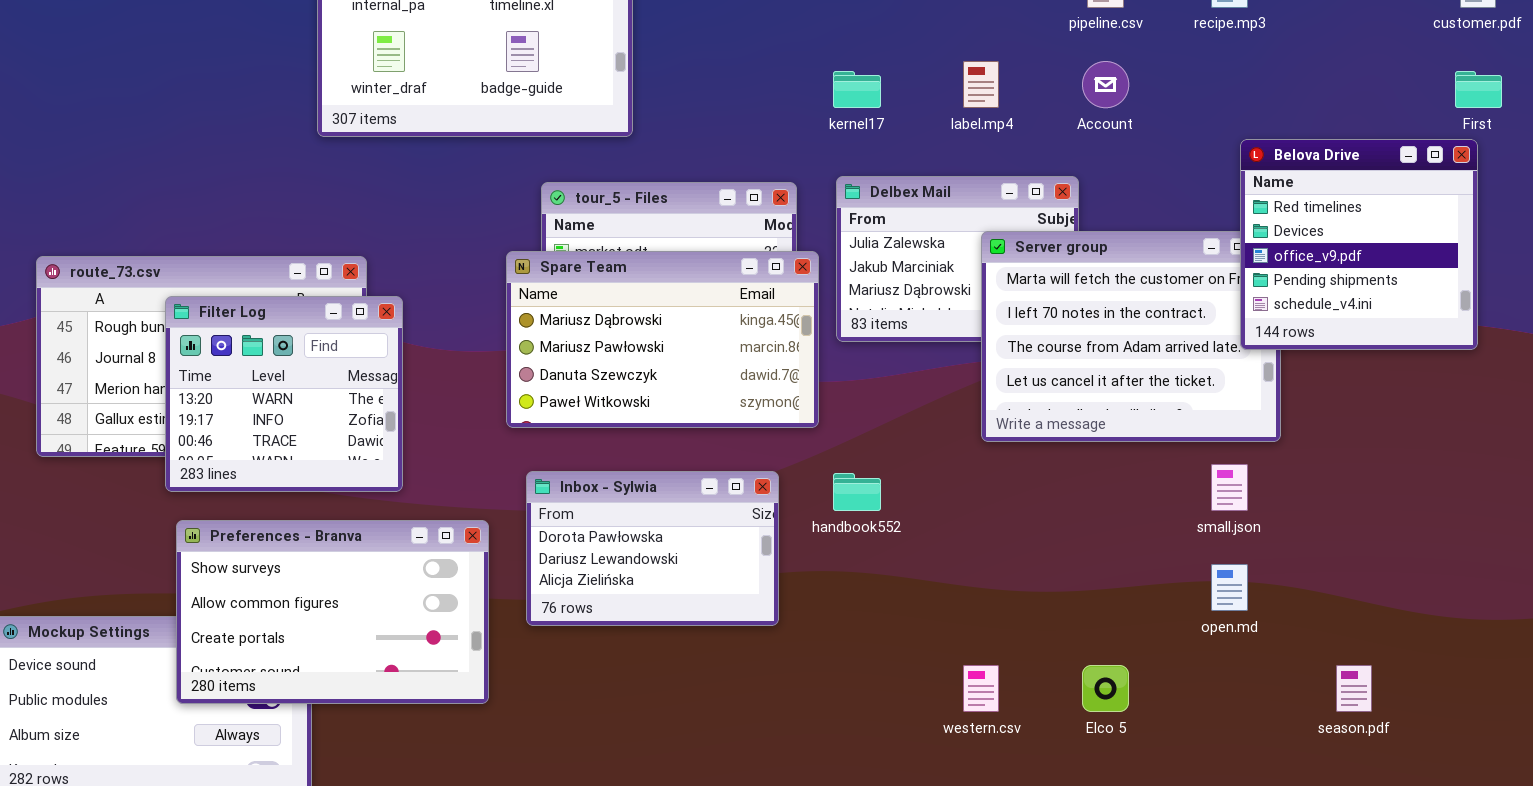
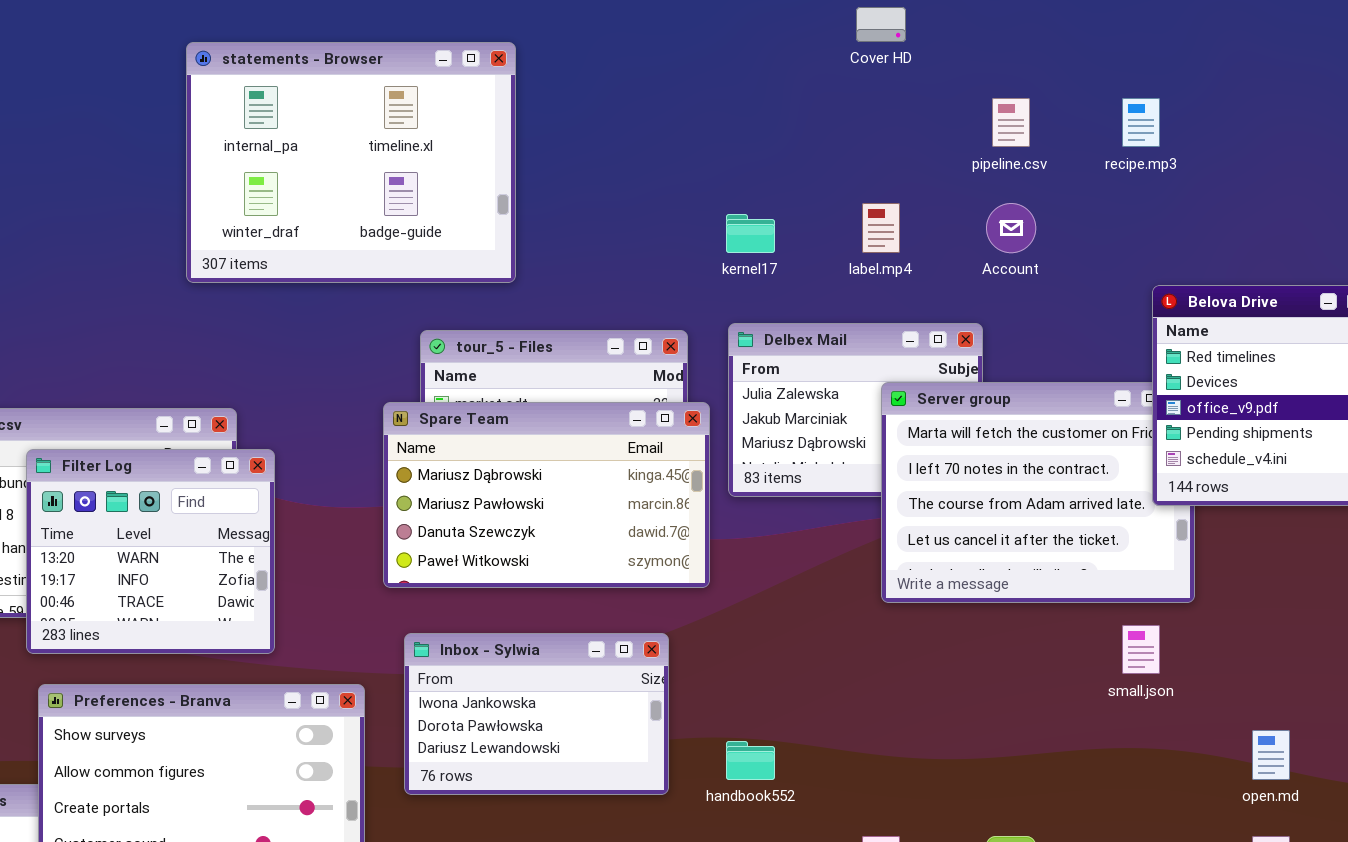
Inbox - Sylwia: [526,471,779,626] -> [404,633,669,795], scrolled up 1 row
handbook552: [833,473,881,511] -> [726,741,775,780], moved
open.md: [1211,564,1248,611] -> [1252,730,1290,780], moved

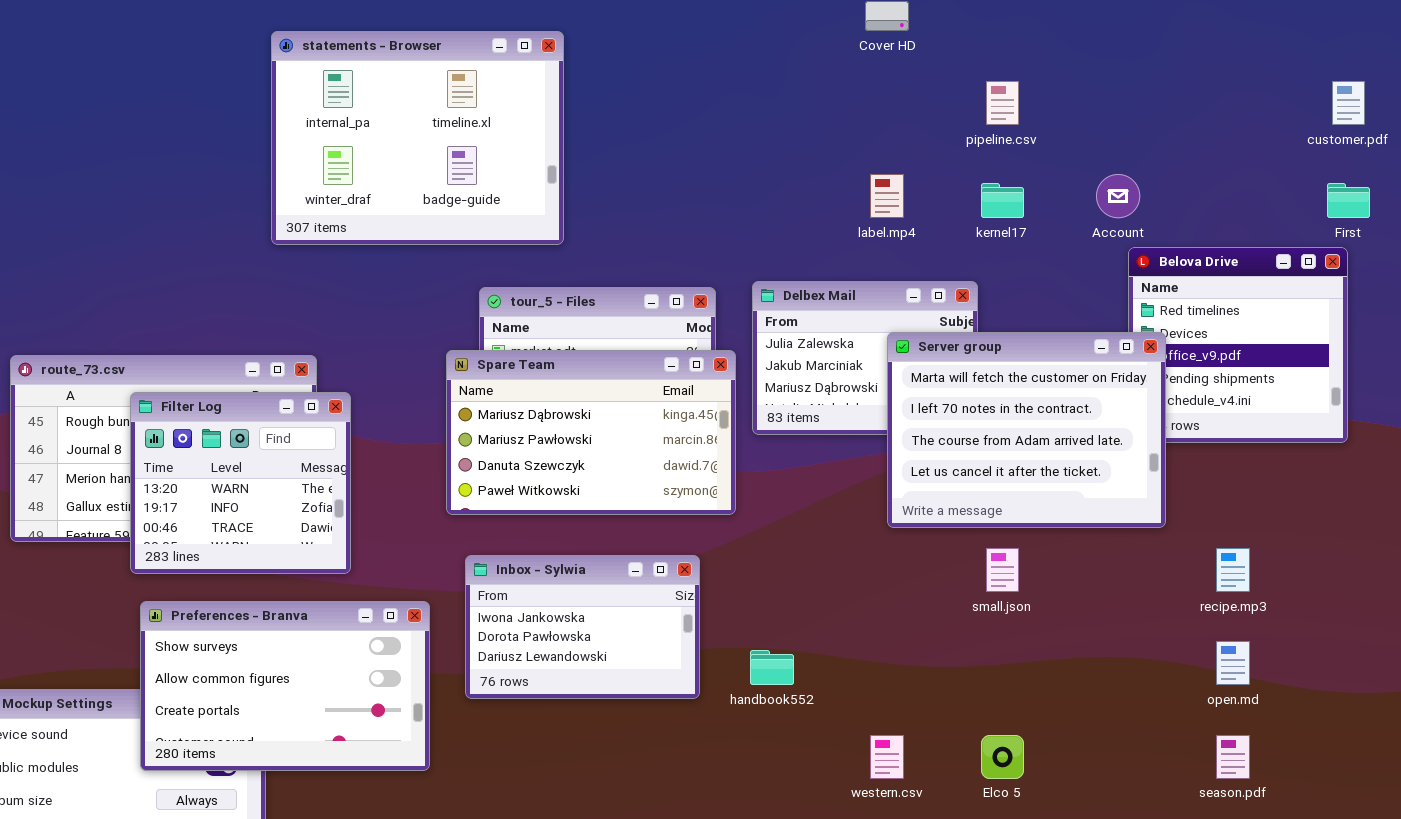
recipe.mp3: [1122,98,1160,147] -> [1216,548,1250,592], moved
Account: [986,203,1036,253] -> [1096,174,1140,218], moved
kernel17: [726,214,775,253] -> [981,183,1024,218], moved
Server group: [881,382,1195,603] -> [887,332,1166,528], raised
small.json: [1122,625,1160,674] -> [986,548,1019,592], moved

